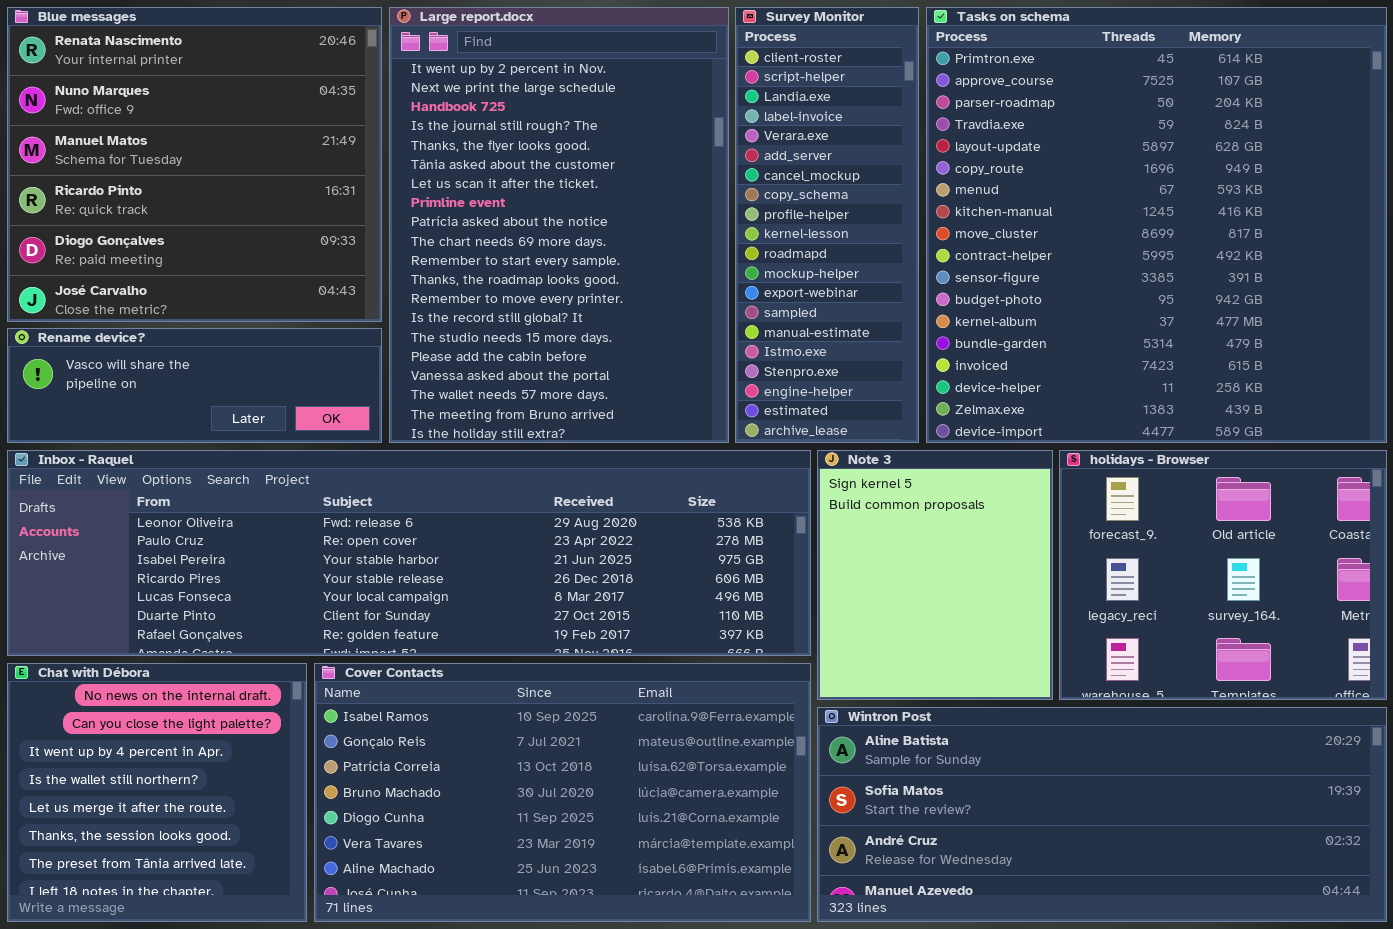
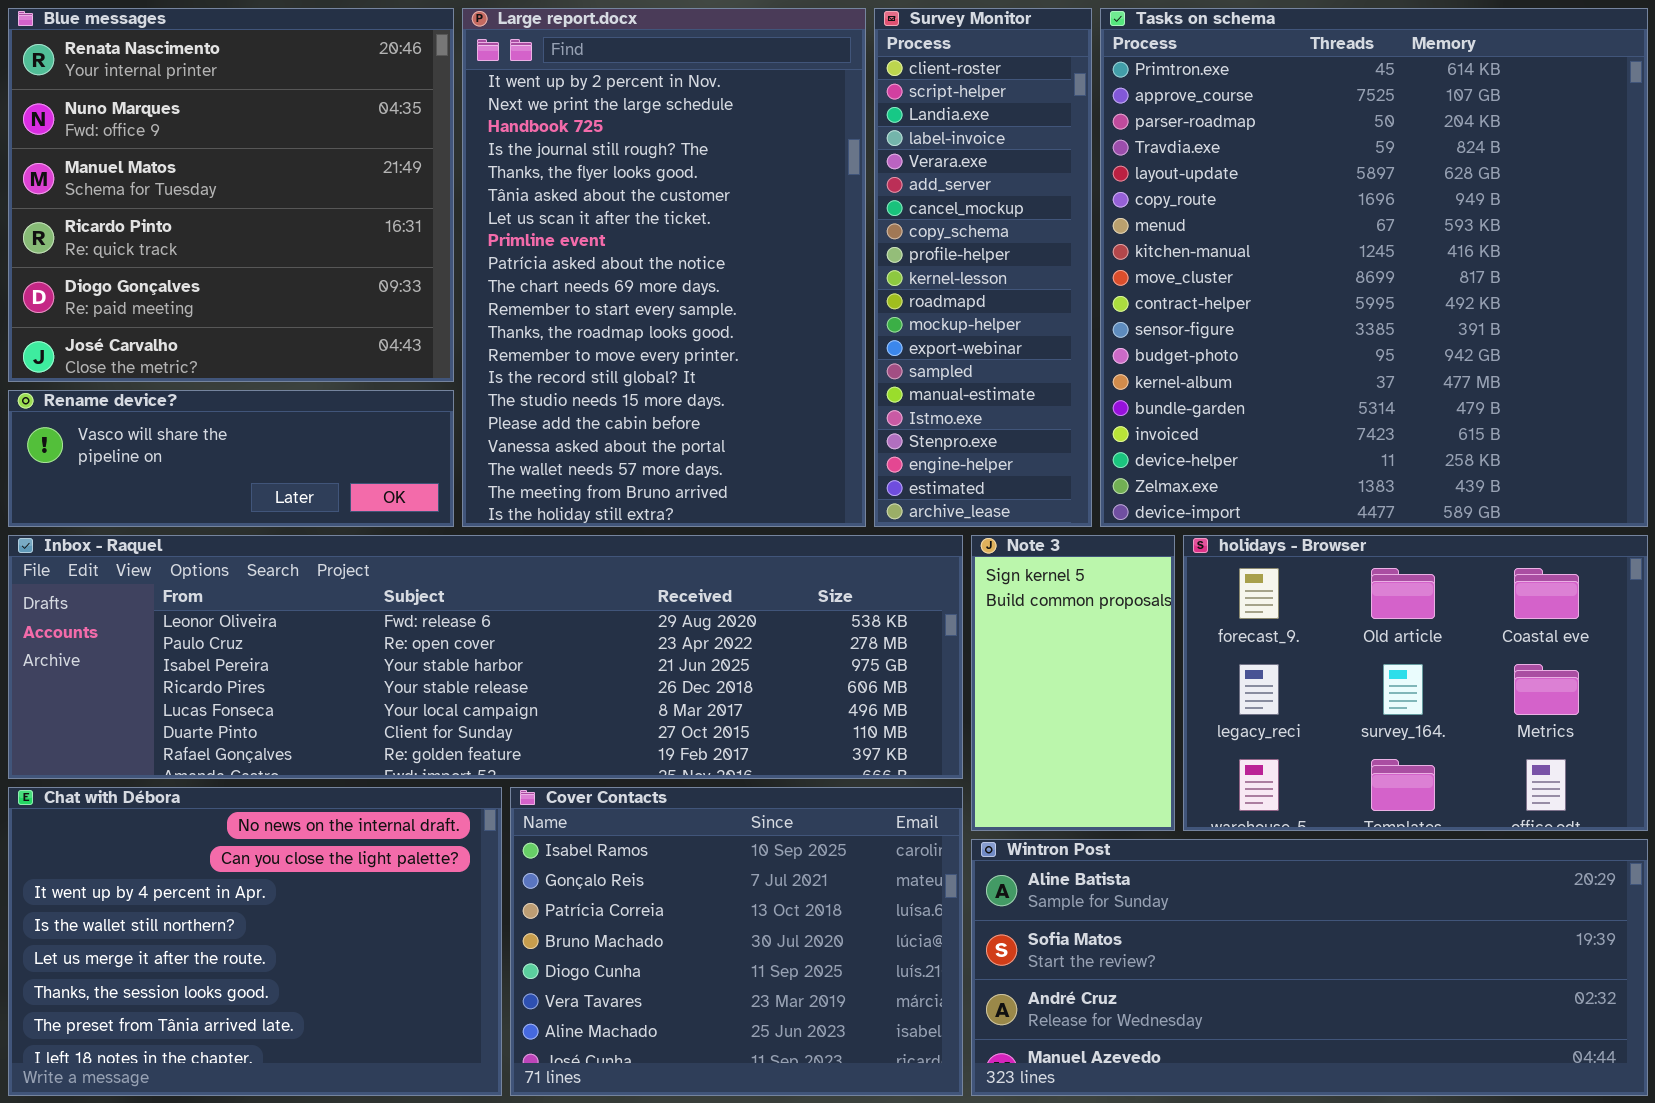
Note 3: [817,450,1053,700] -> [971,535,1175,831], resized
holidays - Browser: [1059,450,1387,700] -> [1183,535,1648,831], resized
Chat with Débora: [7,663,307,922] -> [8,787,502,1096], resized
Cover Contacts: [314,663,811,922] -> [510,787,963,1096], resized

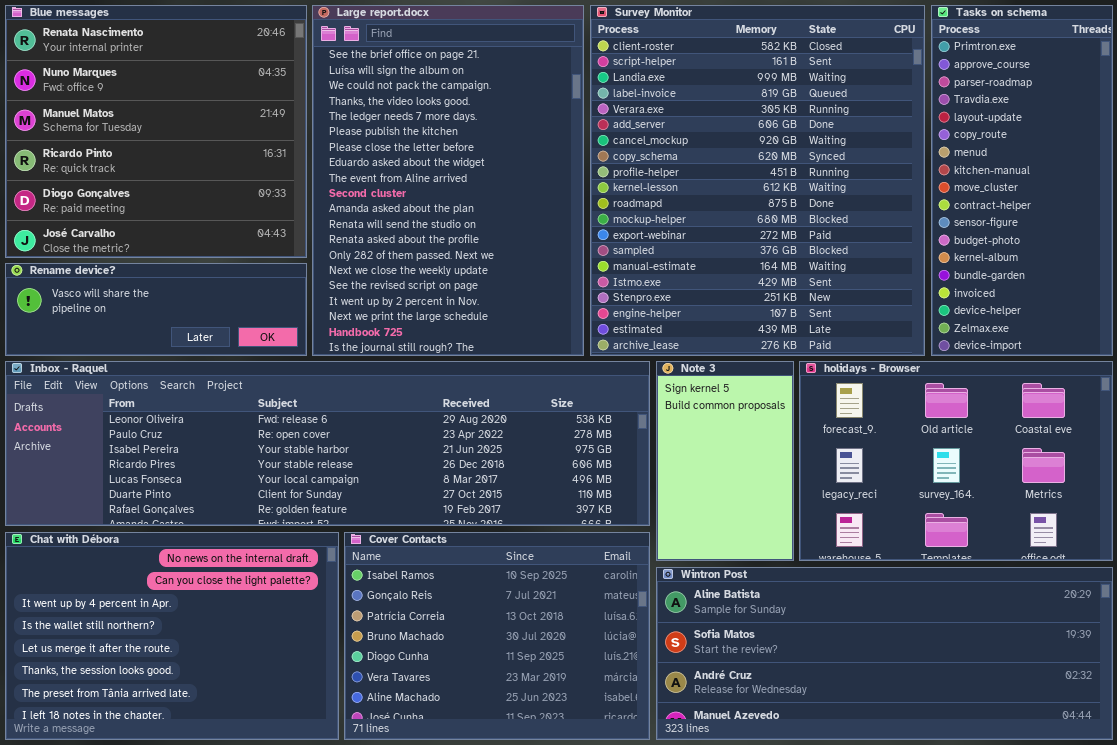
Large report.docx: [462,8,866,527] -> [312,5,584,356], scrolled up 16 rows
Survey Monitor: [874,8,1092,527] -> [590,5,925,356], resized
Tasks on schema: [1100,8,1648,527] -> [931,5,1113,356], resized

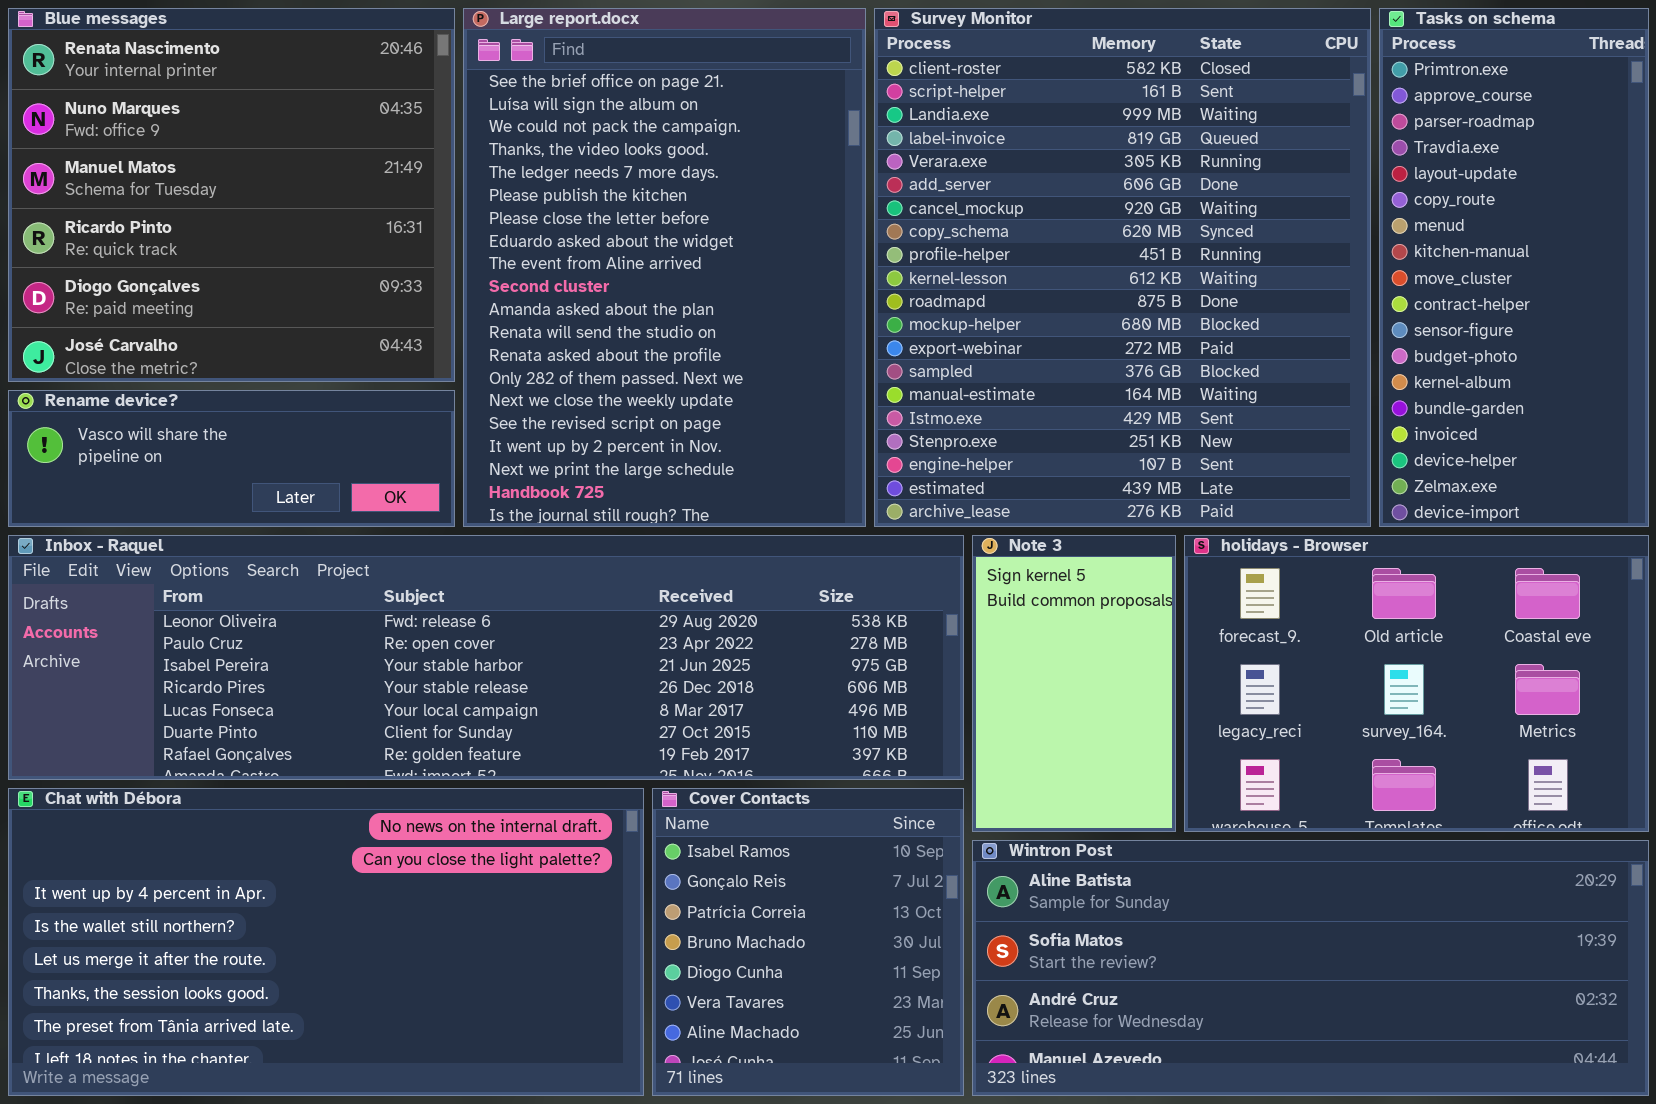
Chat with Débora: [5,532,339,740] -> [8,788,644,1096], resized
Cover Contacts: [344,532,650,740] -> [652,788,964,1096], resized

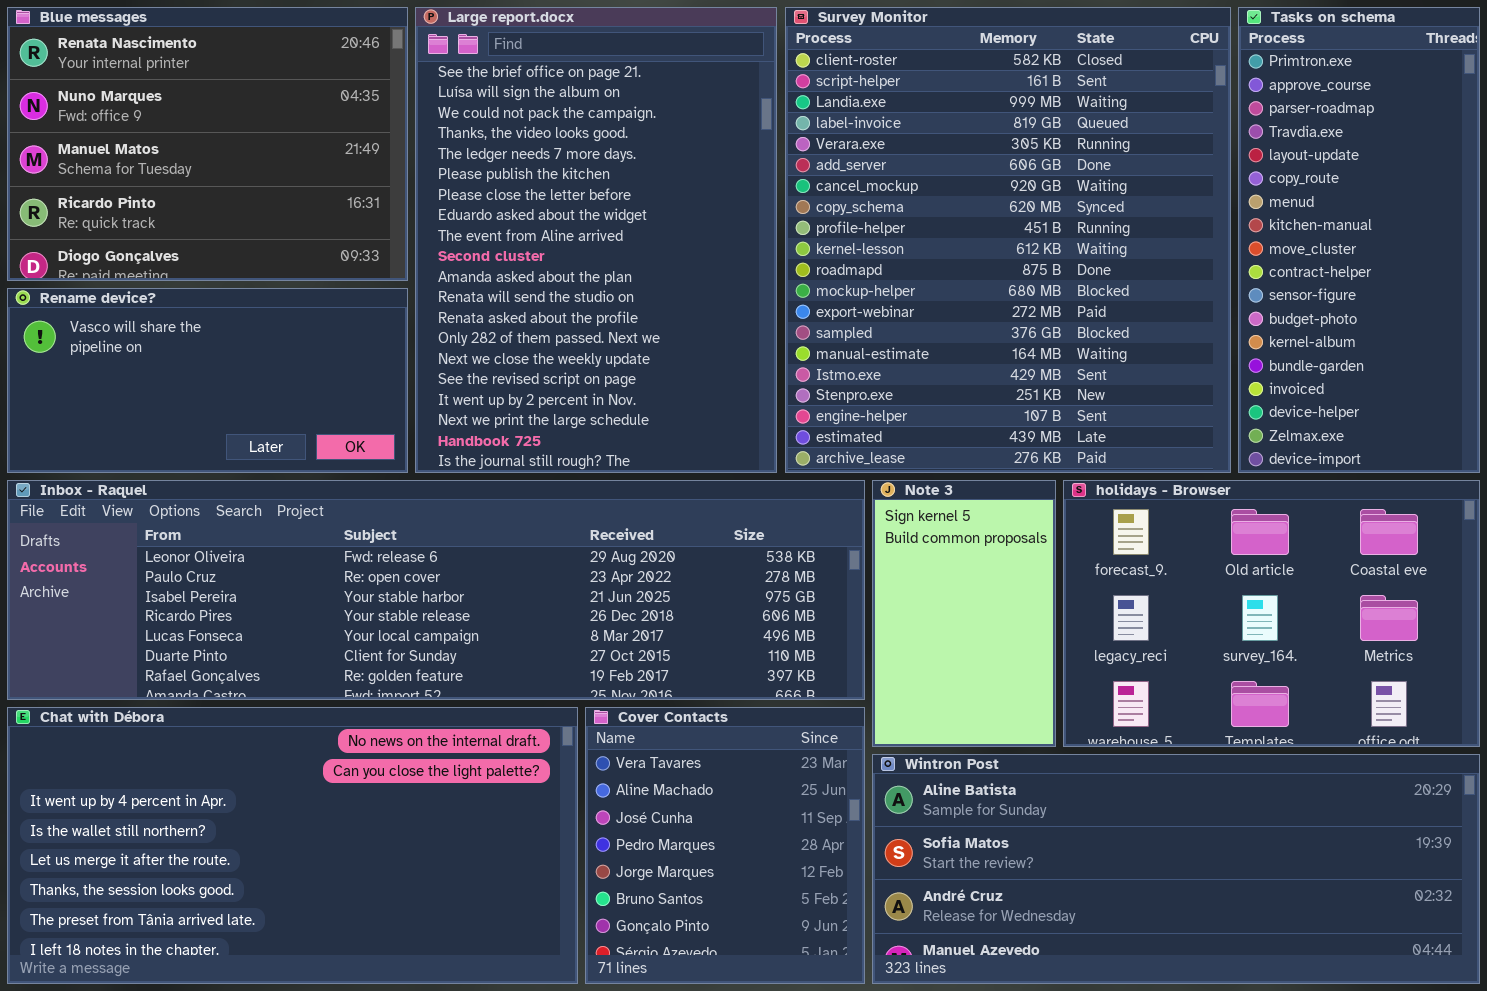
Blue messages: [8,8,455,382] -> [7,7,408,281], resized
Rename device?: [8,390,455,527] -> [7,288,408,473], resized
Cover Contacts: [652,788,964,1096] -> [585,707,865,984], scrolled down 5 rows

